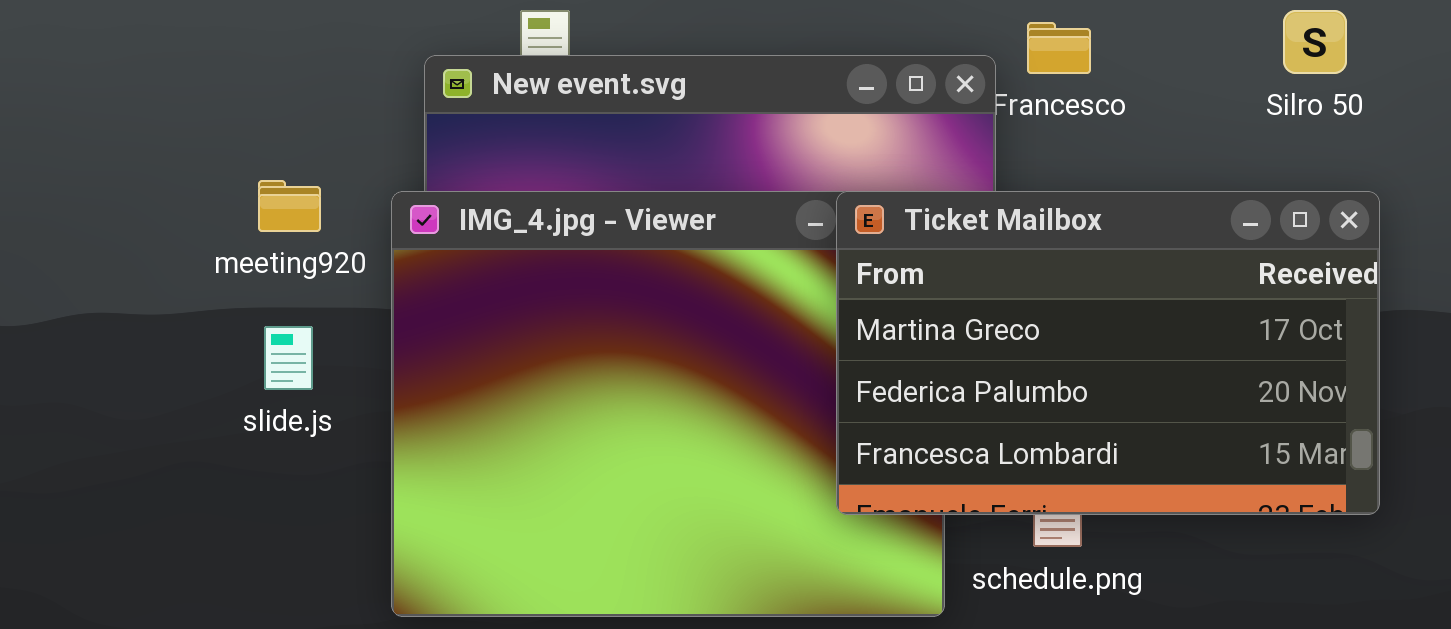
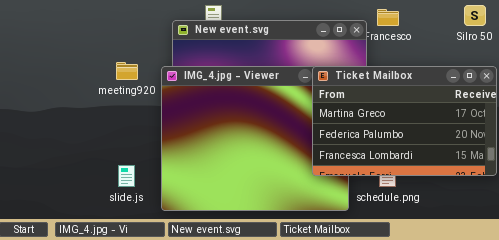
slide.js: [264,326,313,390] -> [118,165,135,187], moved

